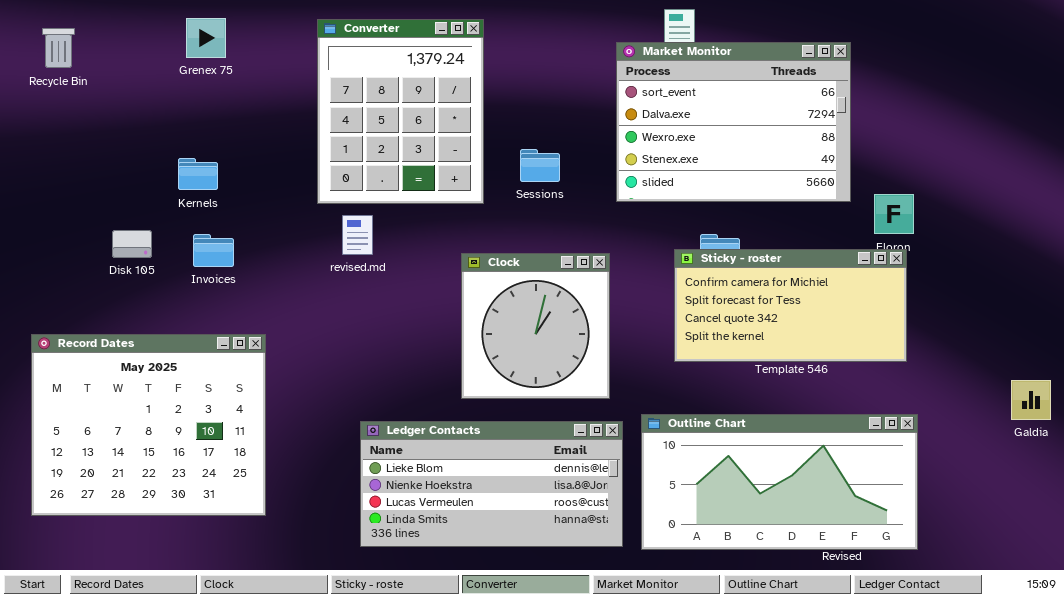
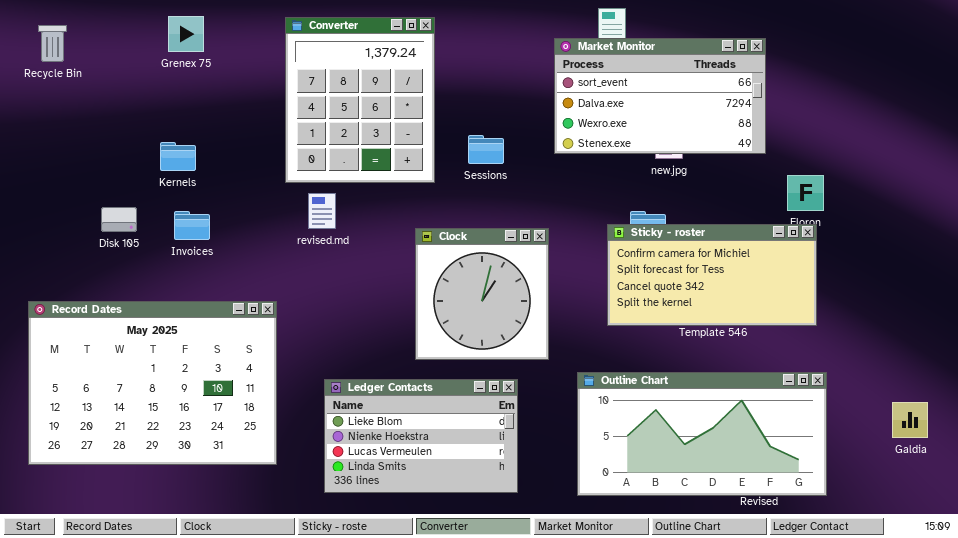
Market Monitor: [616,42,851,202] -> [554,38,766,154], resized
Record Dates: [31,334,266,516] -> [28,301,277,465], resized
Galdia: [1011,380,1051,420] -> [892,402,928,438], moved
Ledger Contacts: [360,421,623,547] -> [324,379,518,493], resized

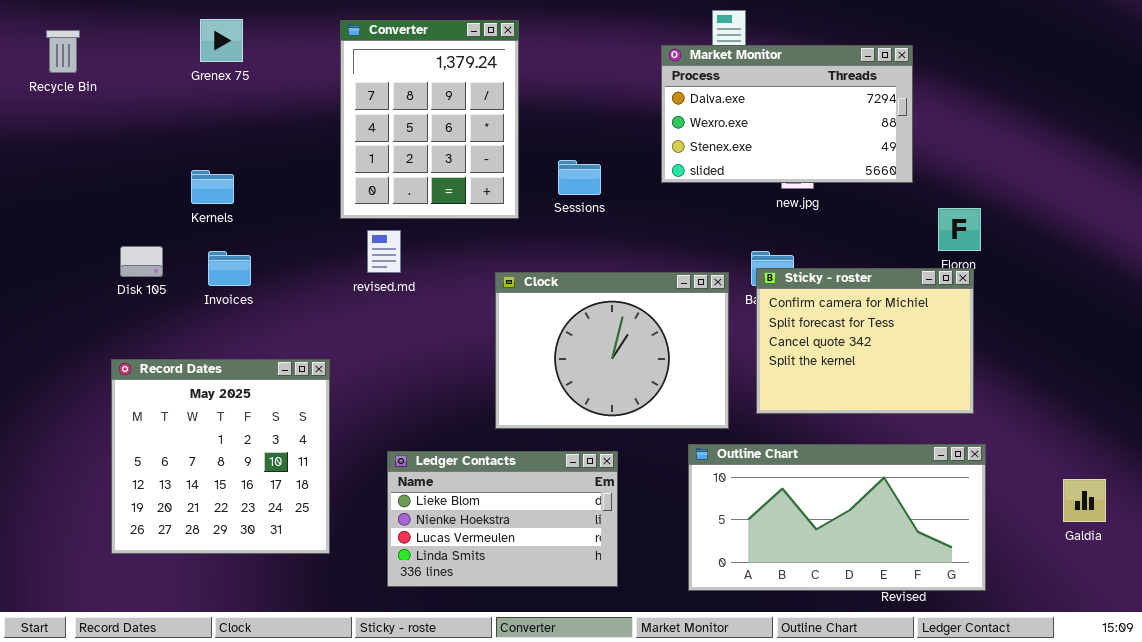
Market Monitor: [554,38,766,154] -> [661,45,913,183], scrolled down 1 row
Sticky - roster: [607,224,817,326] -> [756,268,974,414], resized
Clock: [415,228,549,360] -> [495,272,729,429], resized
Record Dates: [28,301,277,465] -> [111,359,330,554], resized

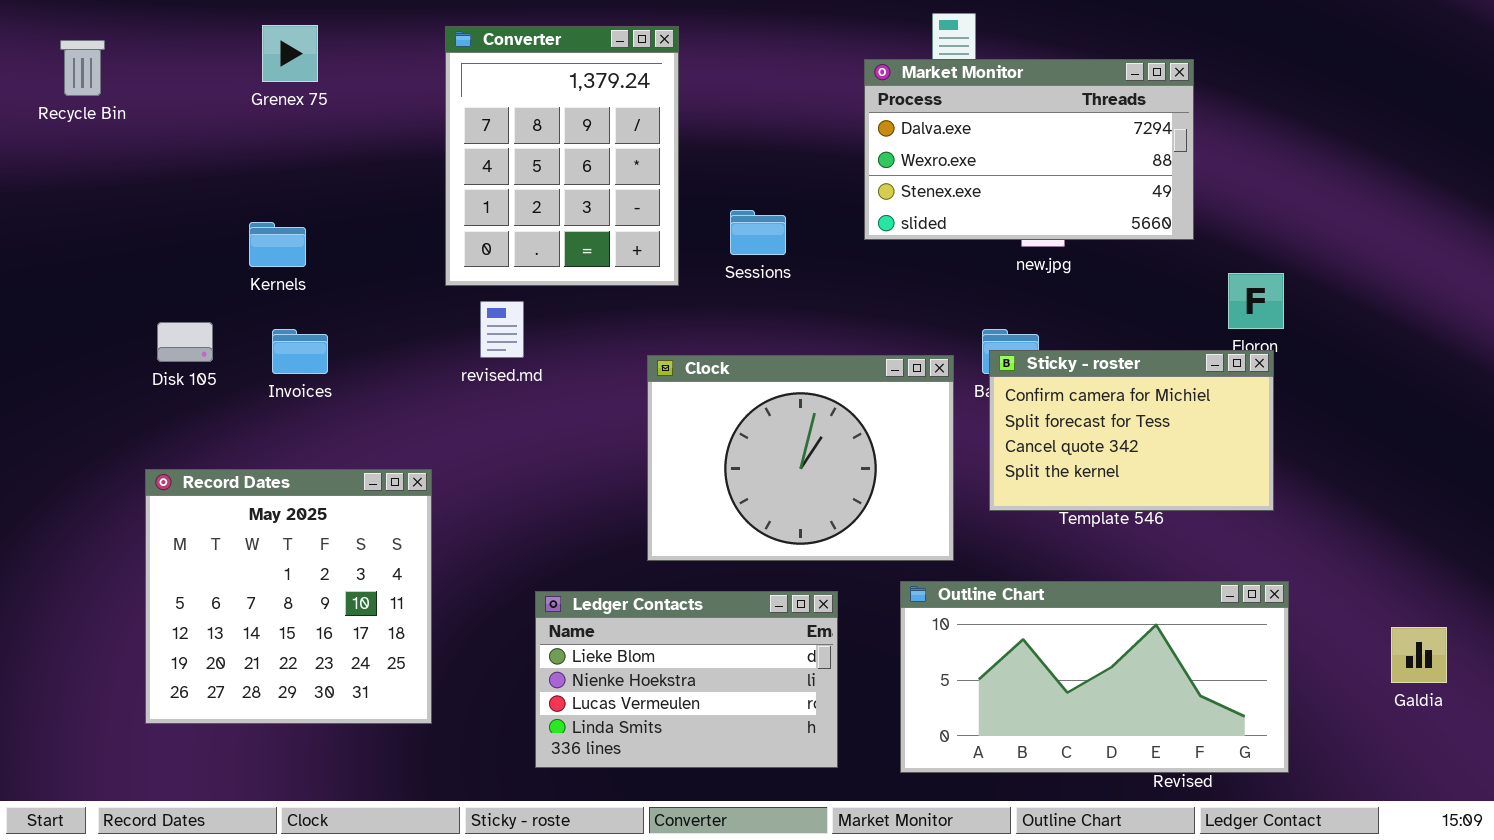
Sticky - roster: [756,268,974,414] -> [989,350,1274,511], resized
Ledger Contacts: [387,451,618,587] -> [535,591,838,768], moved

